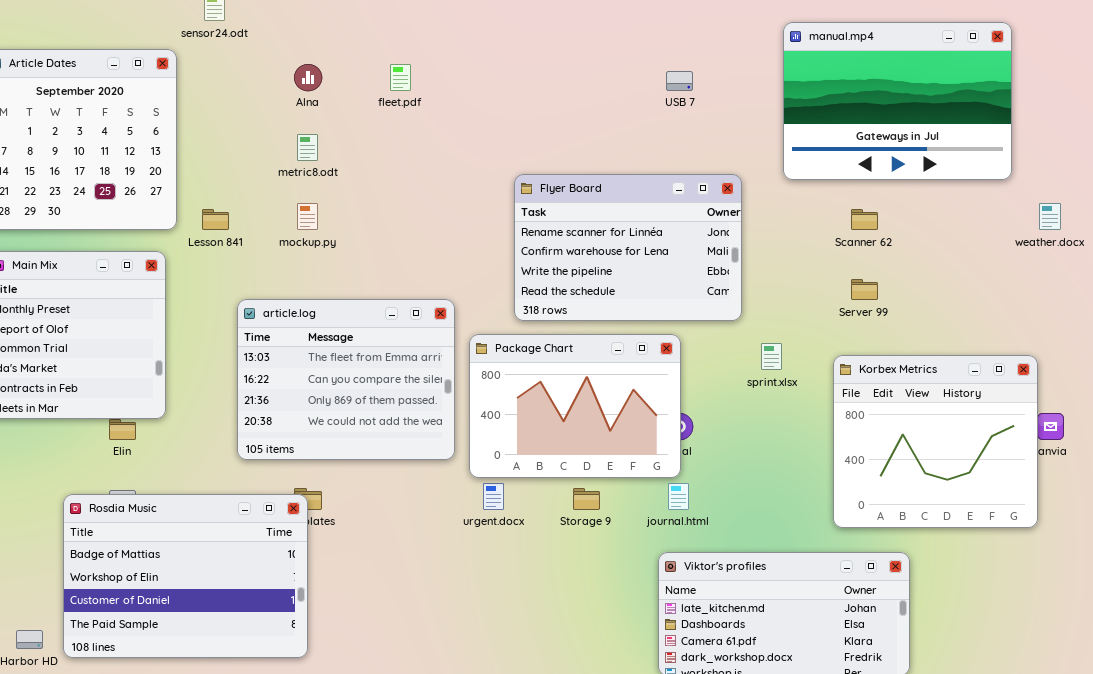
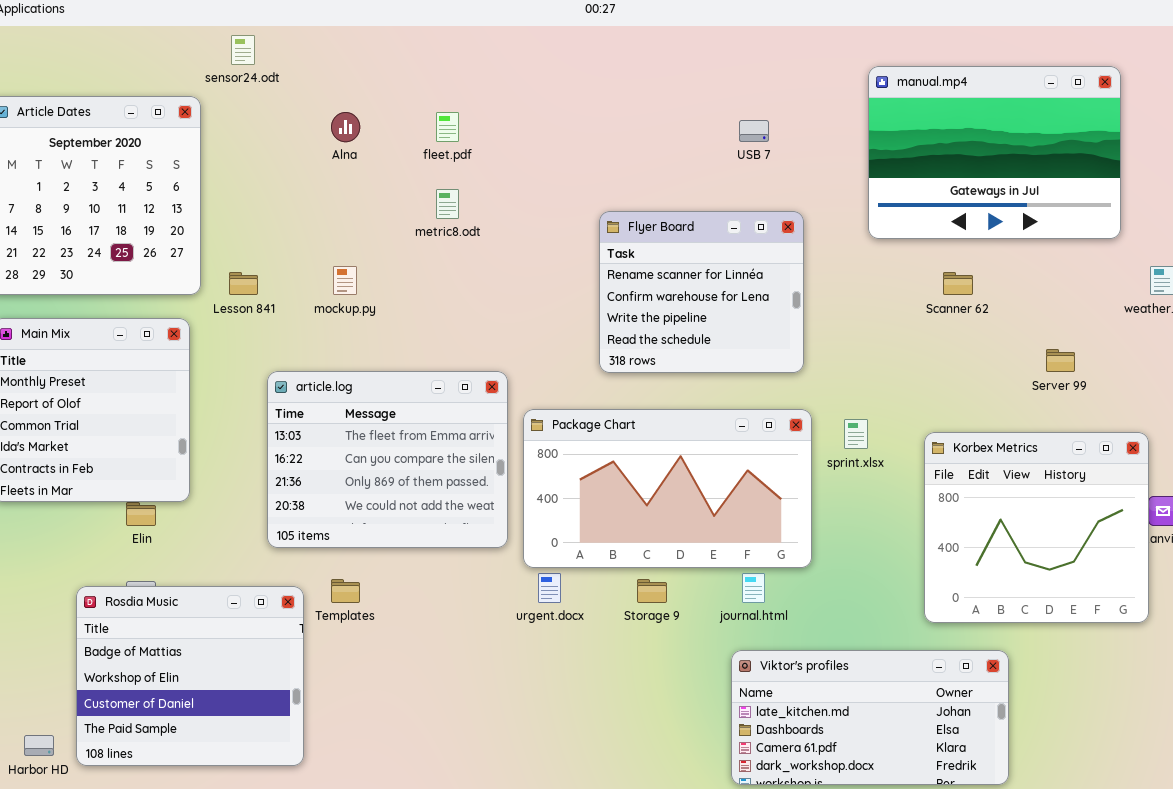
metric8.odt: [297,134,318,161] -> [436,189,459,219], moved
Flyer Board: [514,174,742,321] -> [599,211,804,373], moved, resized
Server 99: [851,279,878,300] -> [1046,349,1075,372], moved
Package Chart: [469,334,681,478] -> [523,409,812,568], resized
Rosdia Music: [63,494,308,658] -> [76,586,304,766], resized

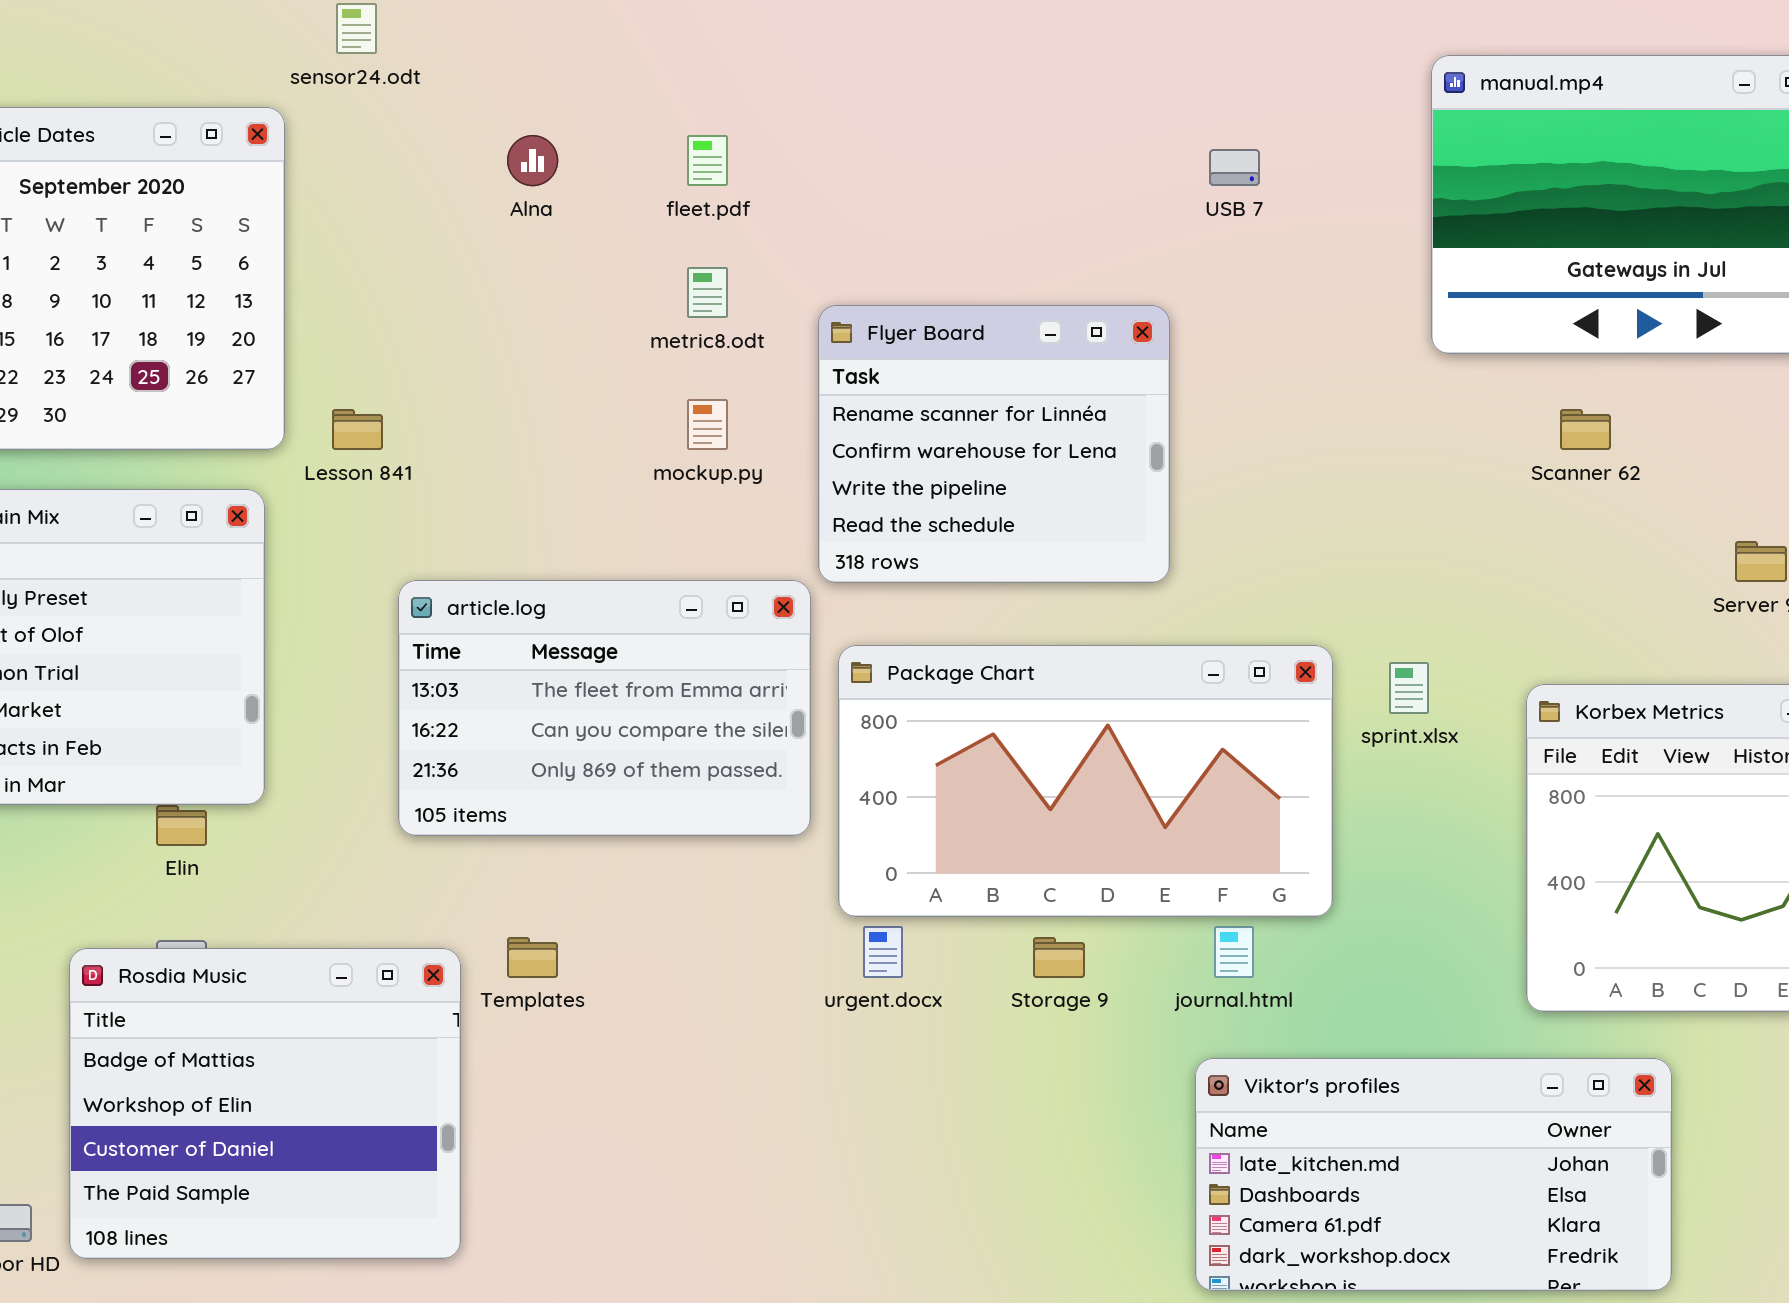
Flyer Board: [599,211,804,373] -> [818,305,1170,583], moved
mockup.py: [333,266,357,295] -> [687,399,728,450], moved
article.log: [267,371,508,548] -> [398,580,811,836], resized

